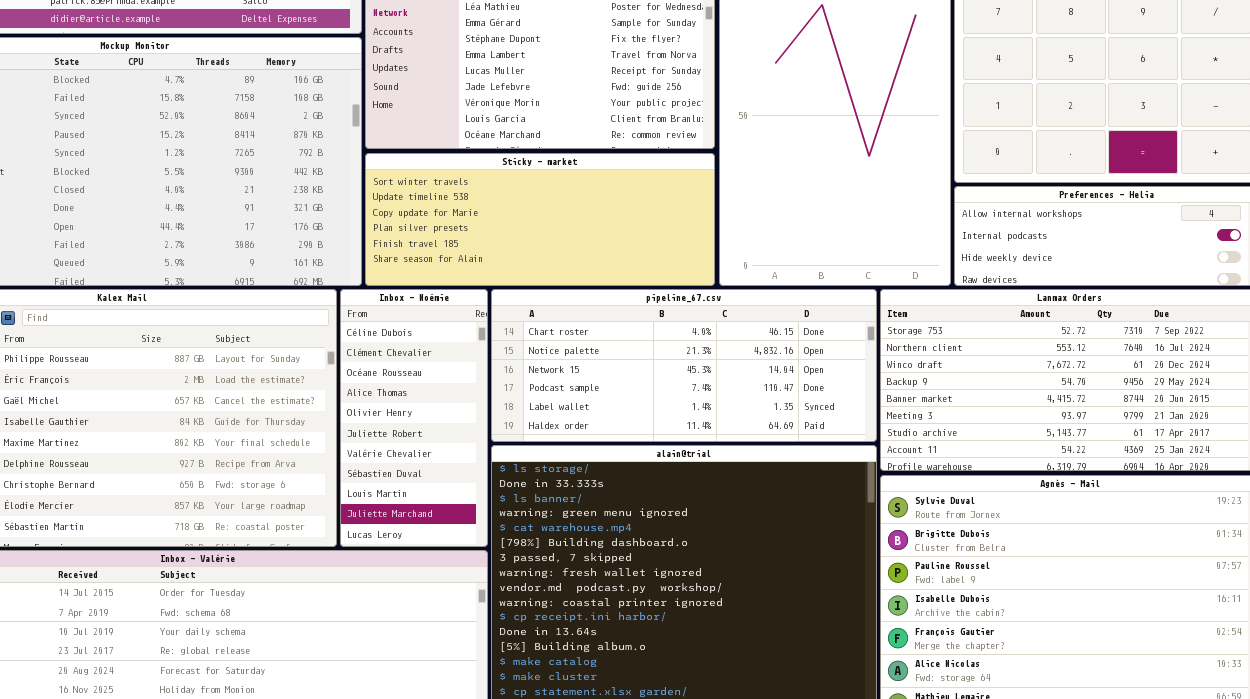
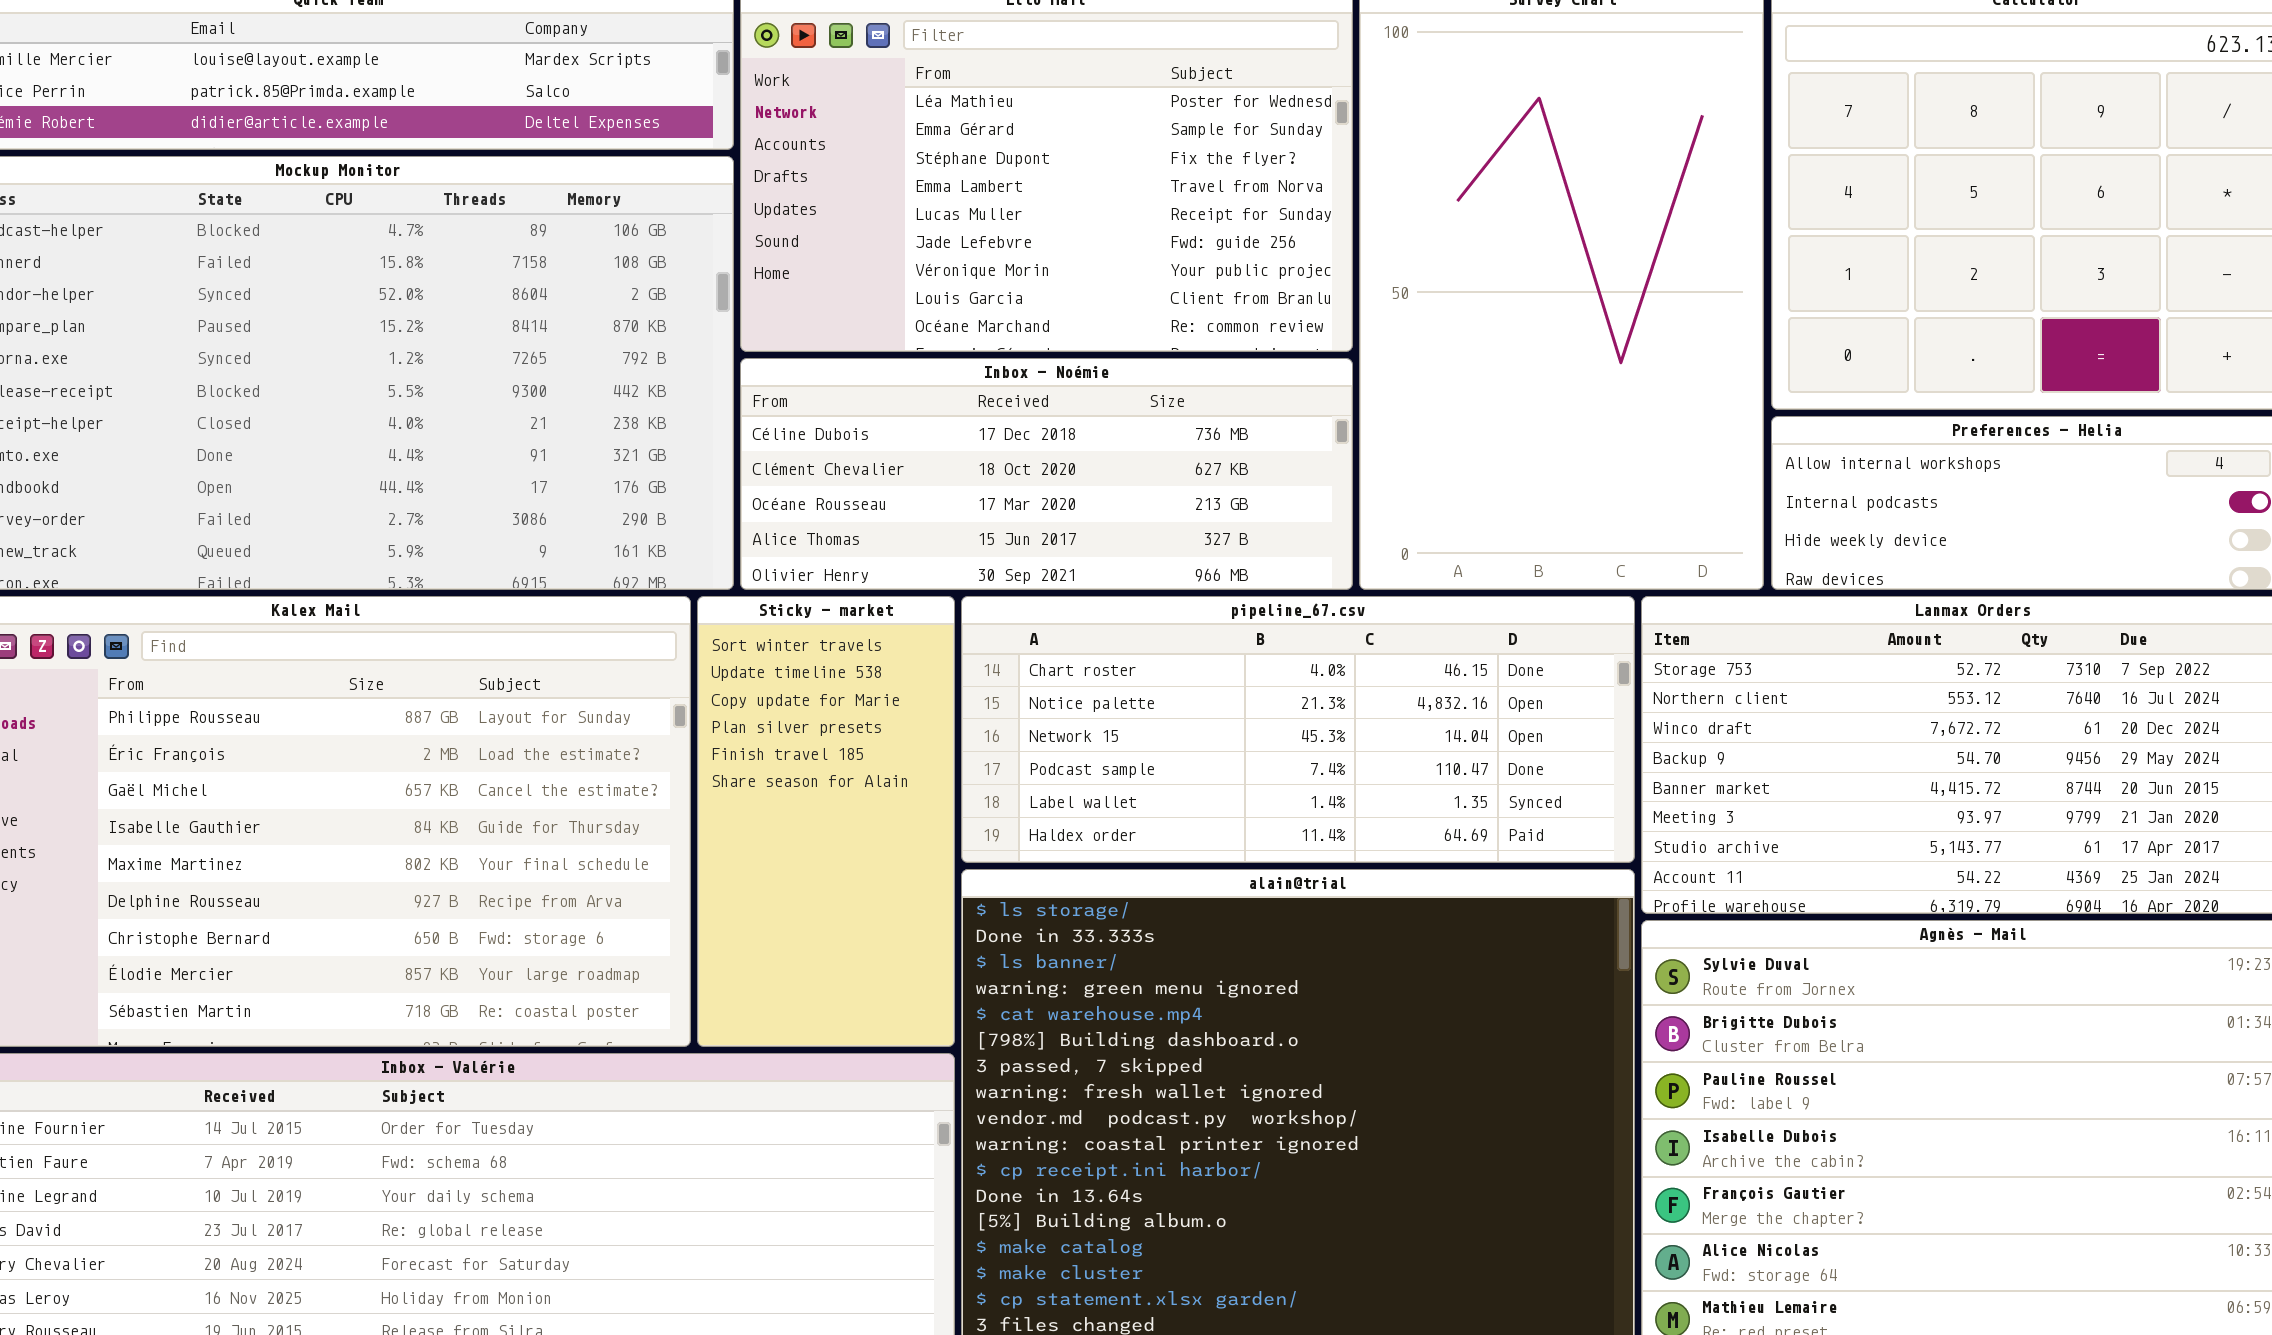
Sticky - market: [365,153,715,286] -> [697,596,955,1047], moved, resized
Inbox - Noémie: [340,289,488,547] -> [740,358,1353,590], moved, resized

